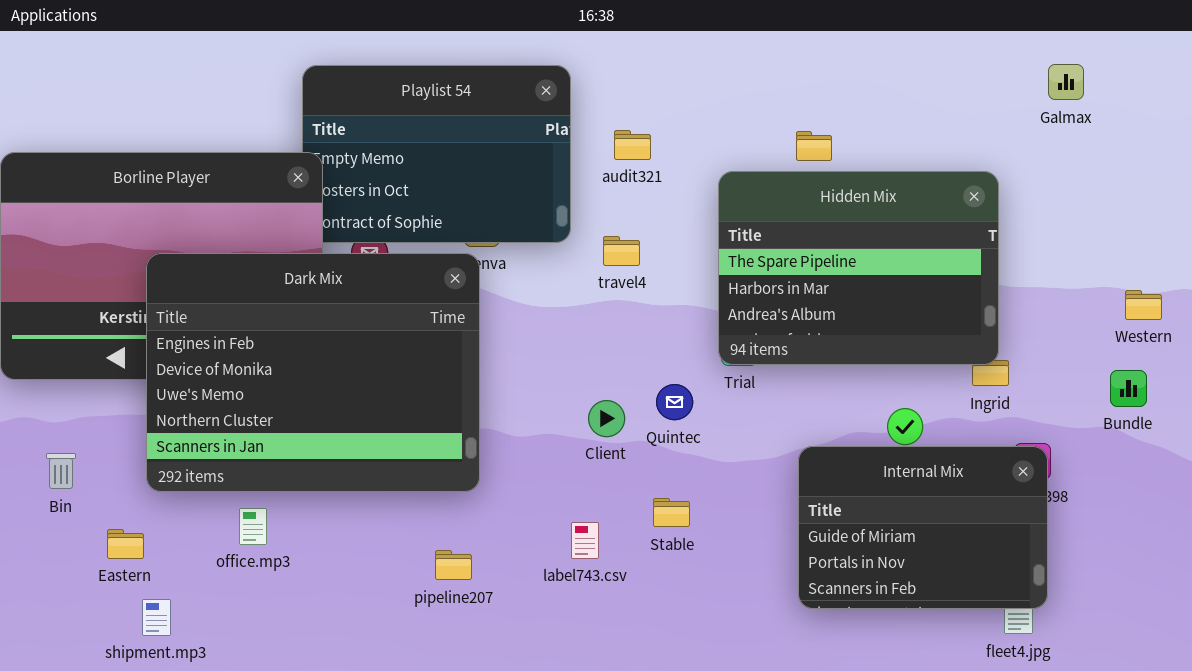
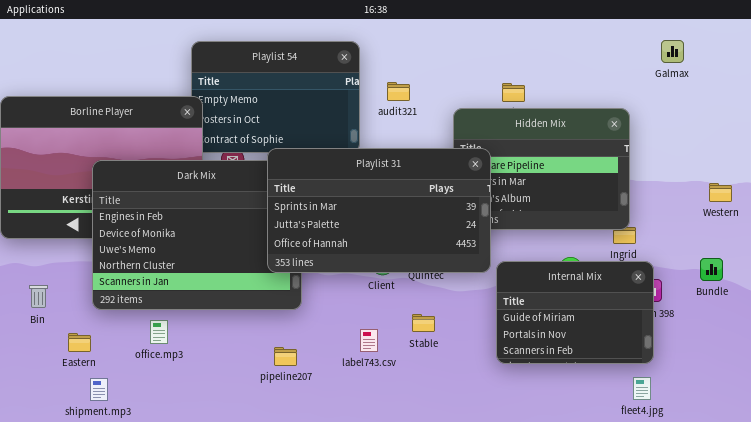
Playlist 31: none -> [267,148,491,273], opened
Bundle: [1110,370,1147,407] -> [700,258,723,281], moved
Internal Mix: [798,446,1048,609] -> [496,261,654,364], moved

